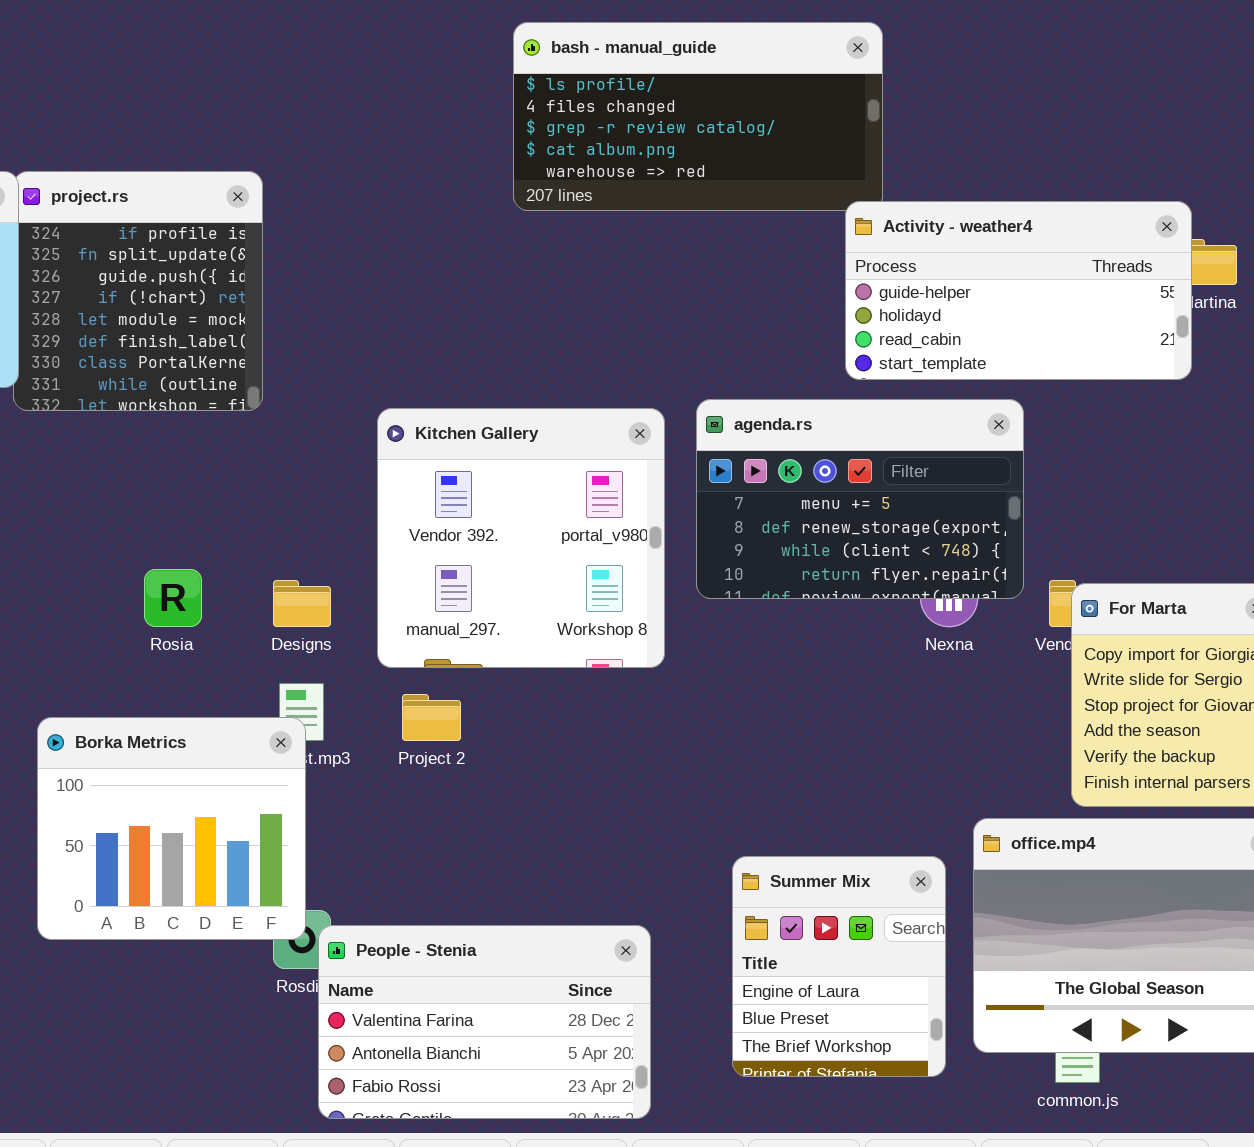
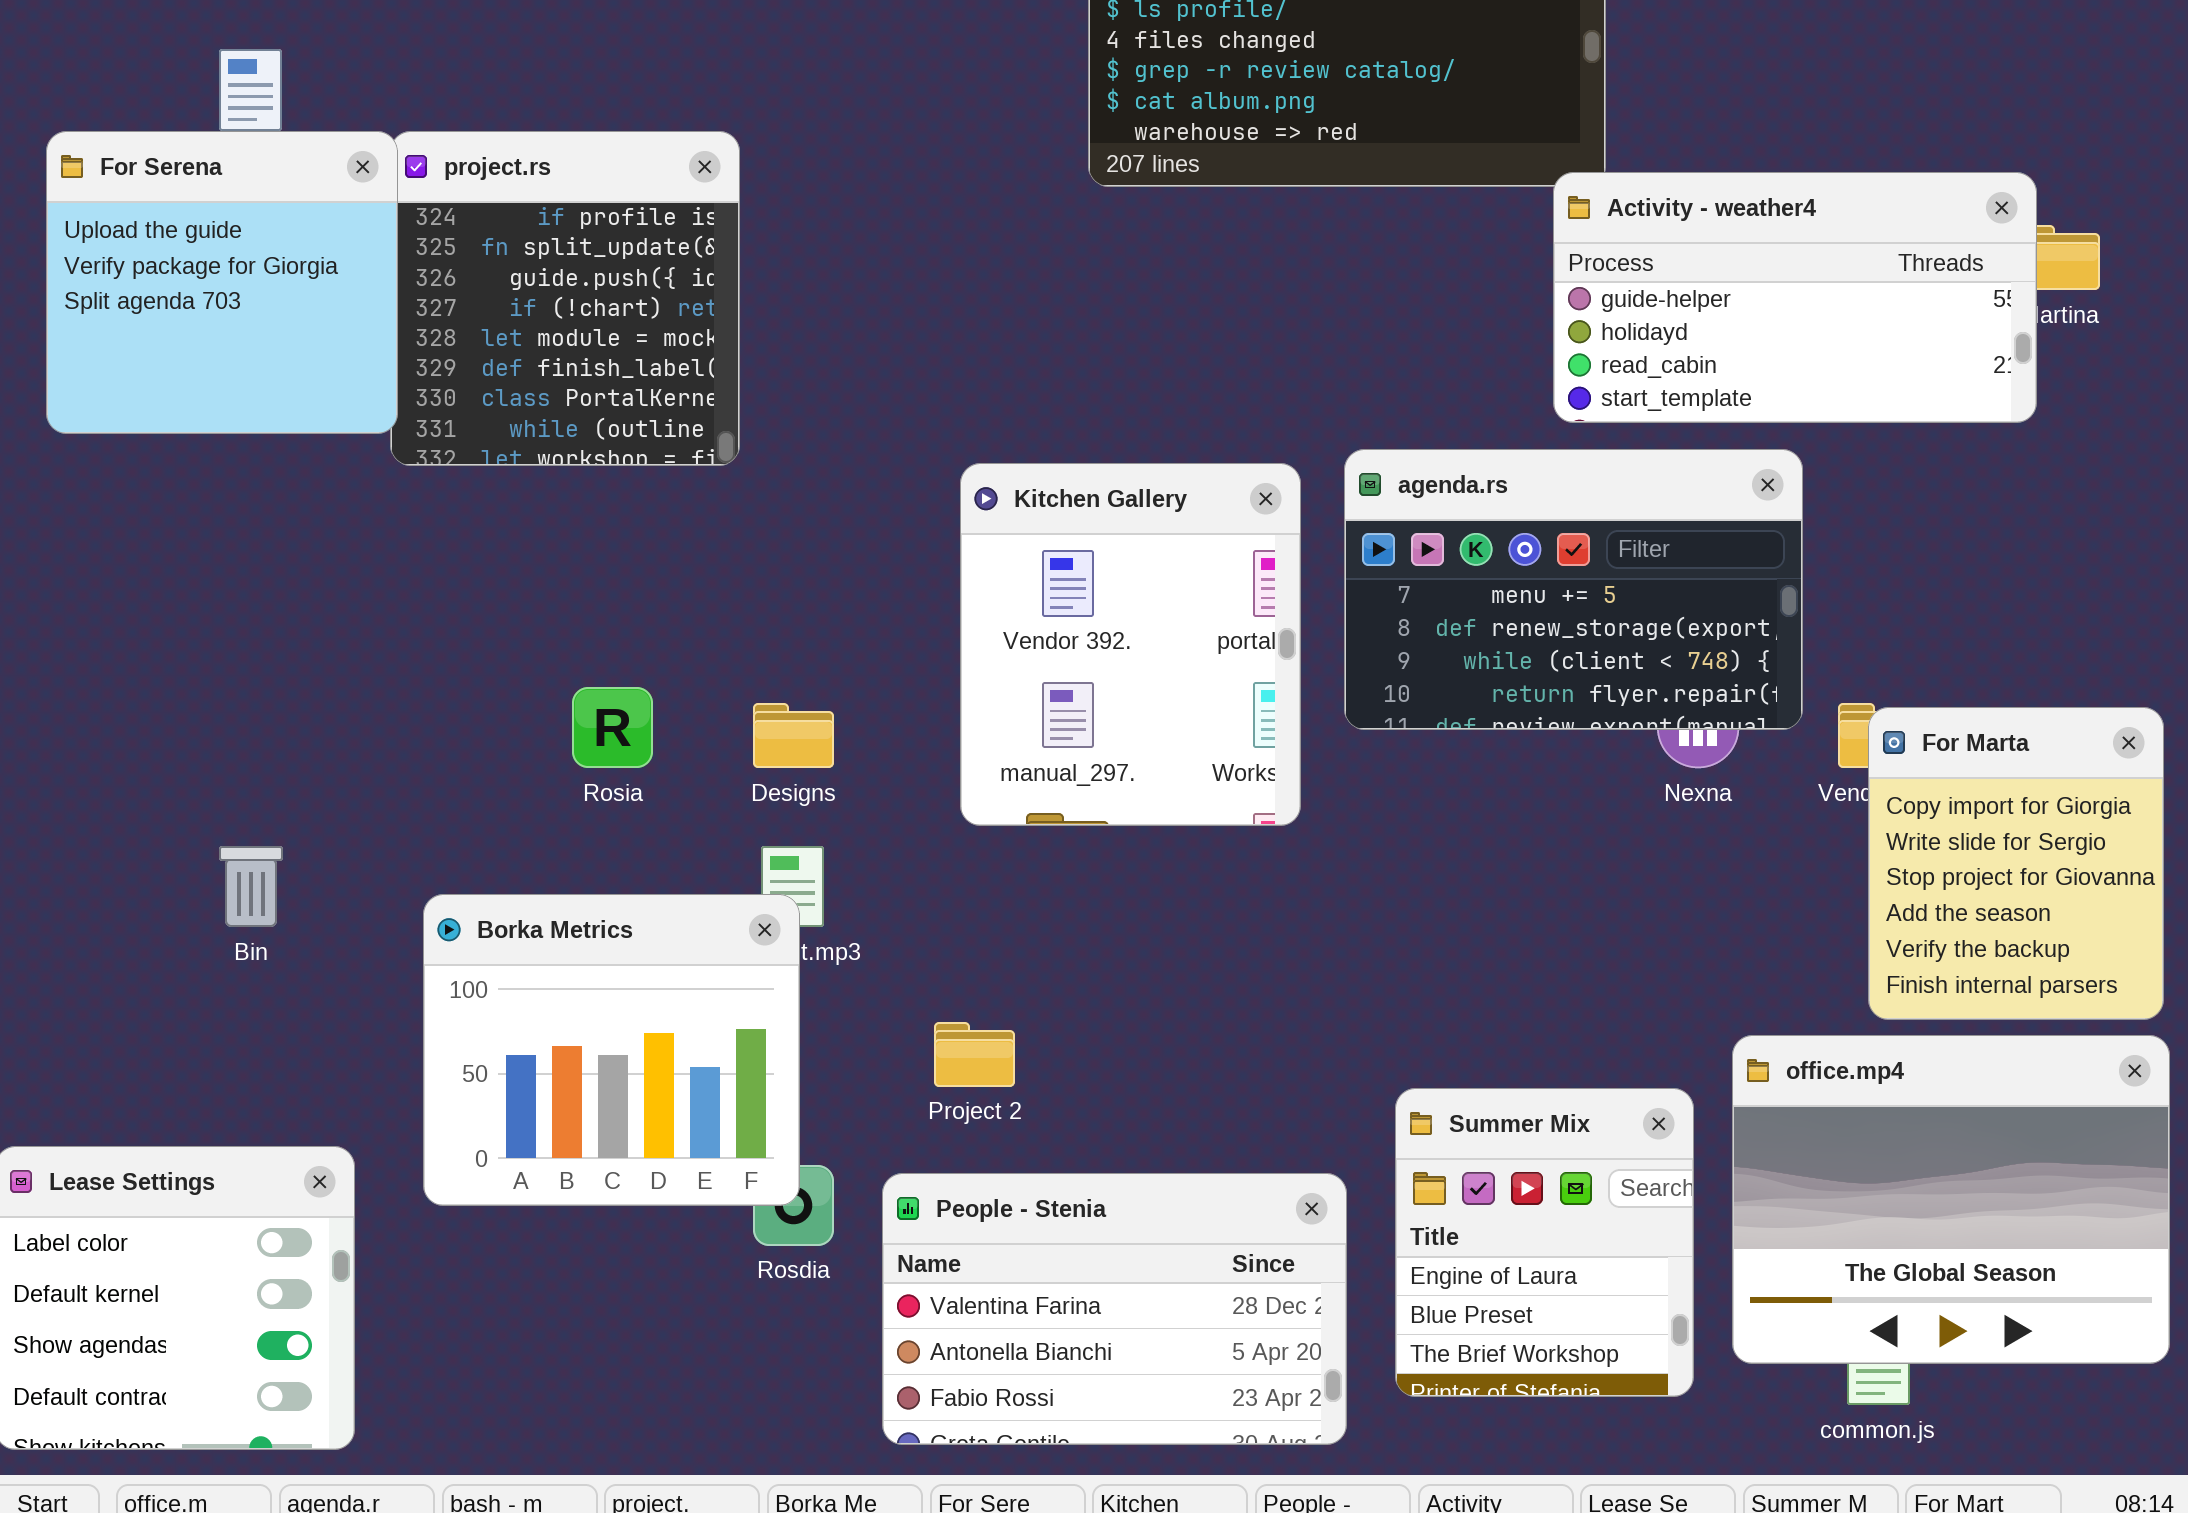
Kitchen Gallery: [377,408,665,668] -> [960,463,1301,826], resized
Project 2: [402,694,461,741] -> [934,1022,1015,1087], moved
People - Stenia: [318,925,651,1119] -> [882,1173,1347,1445], moved

